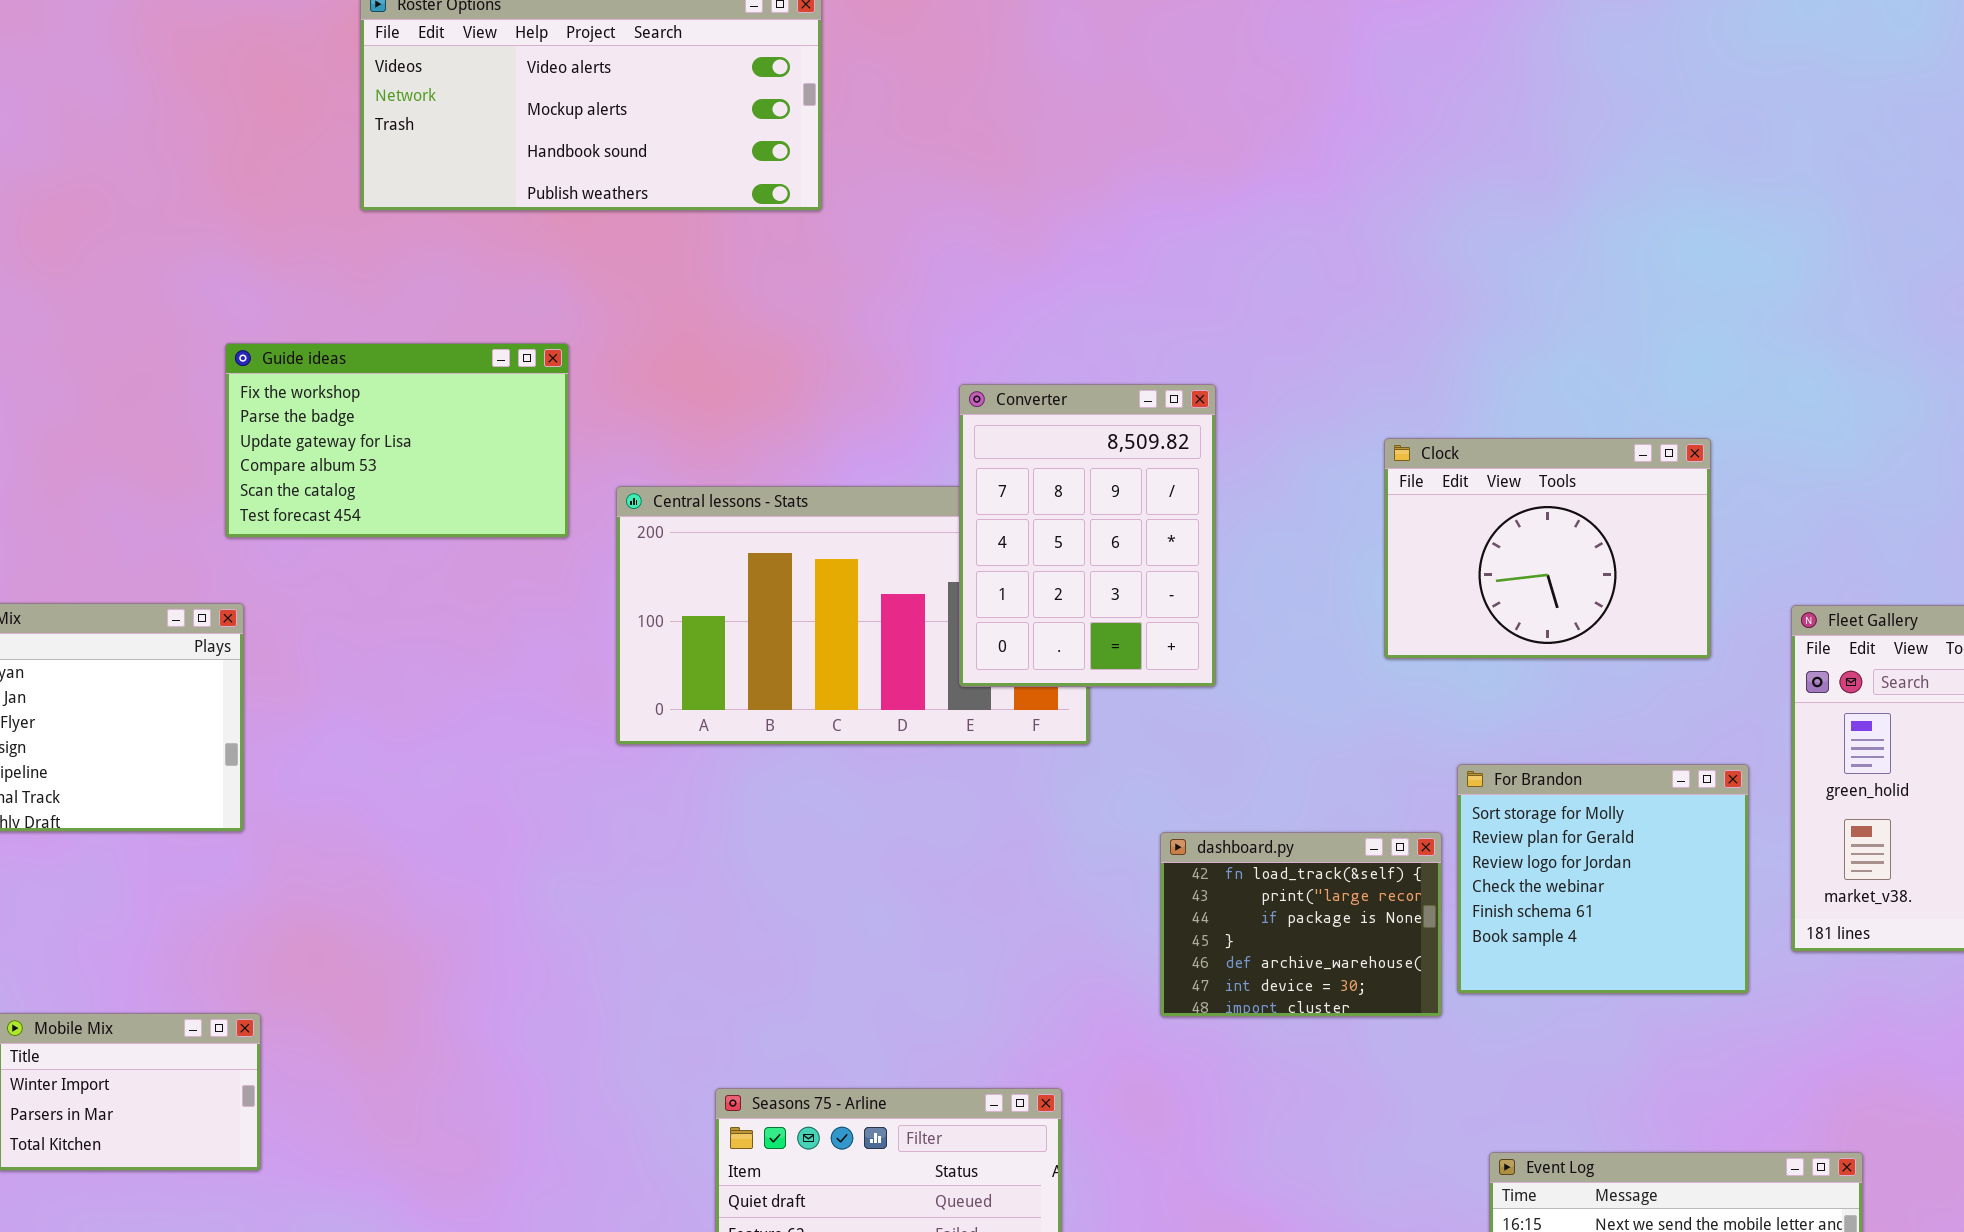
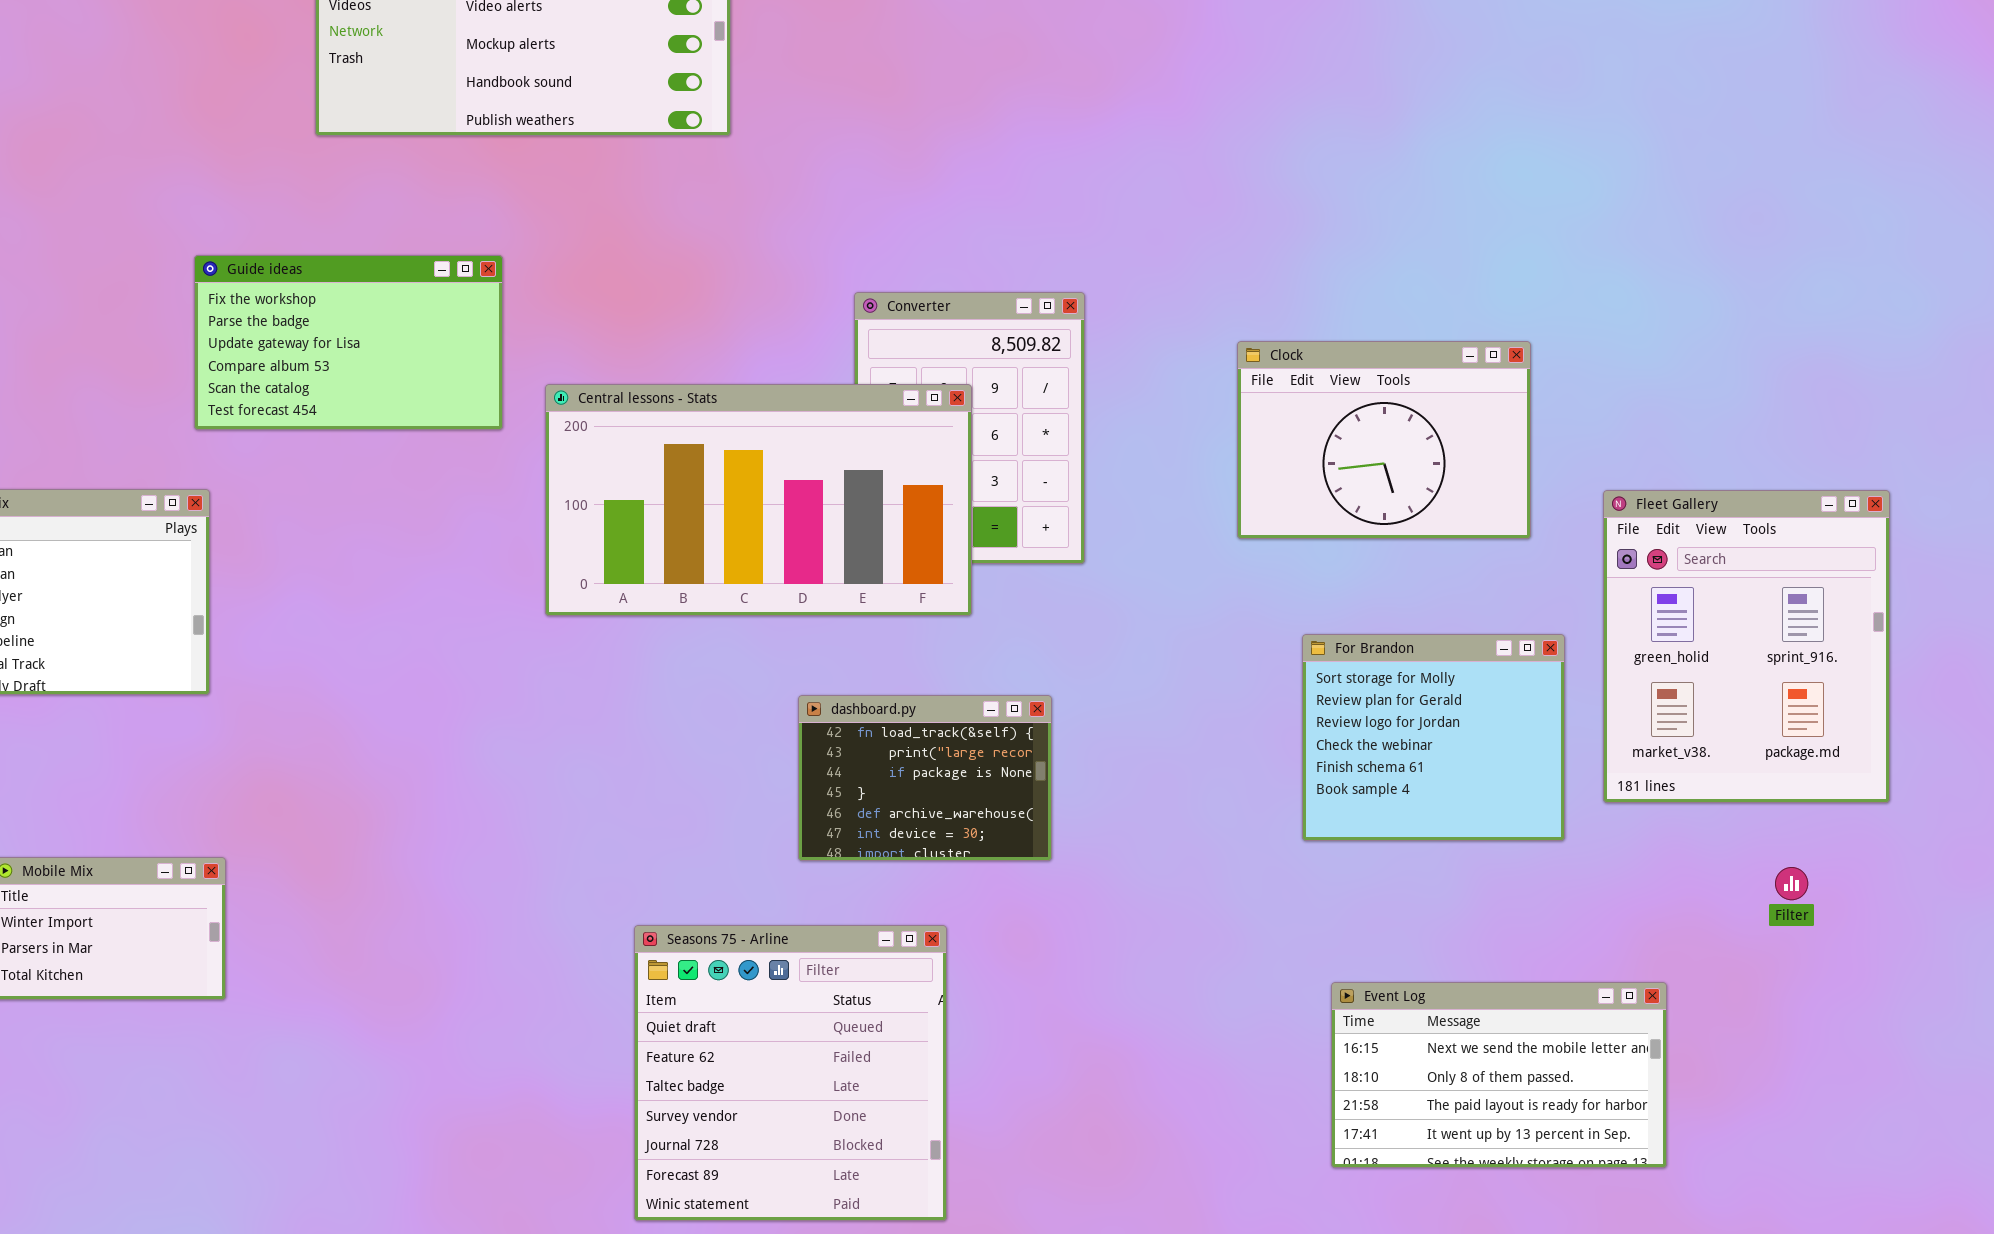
Central lessons - Stats: [616,486,1090,745] -> [545,384,972,616], raised
dashboard.py: [1160,832,1442,1017] -> [798,695,1052,861], moved

